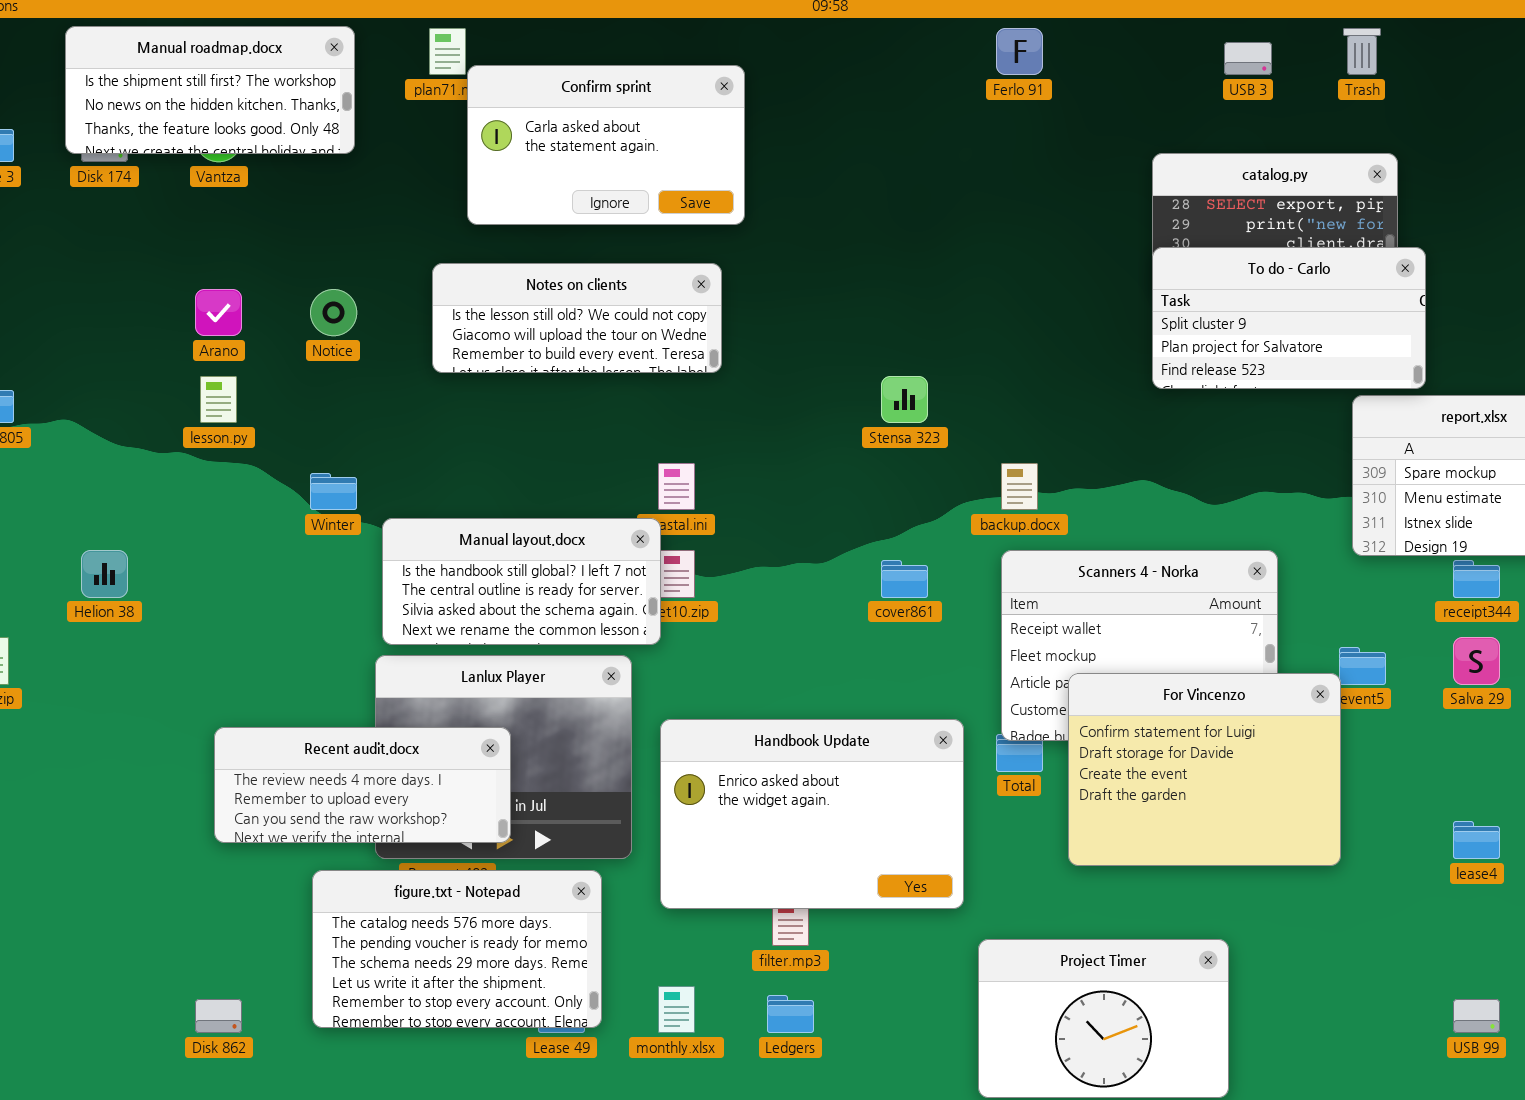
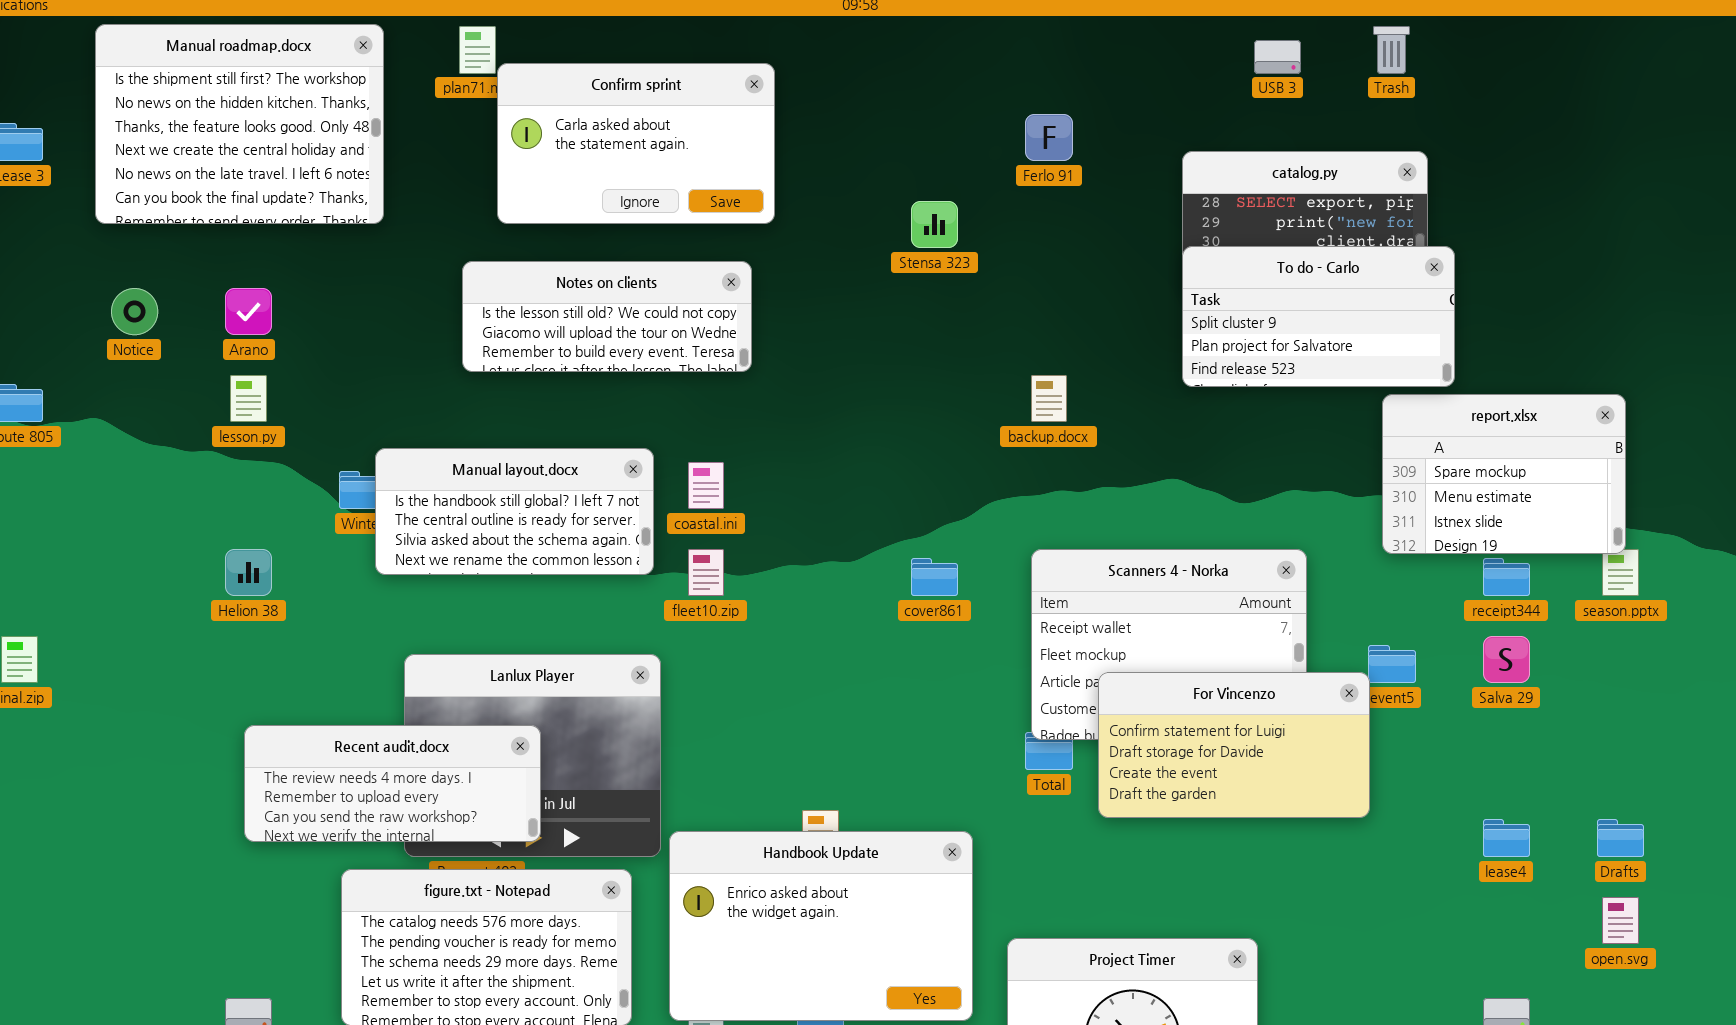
Manual roadmap.docx: [65,26,355,154] -> [95,24,384,224], resized
Ferlo 91: [996,28,1043,75] -> [1025,114,1073,161], moved
Notice: [310,289,357,336] -> [111,288,158,335], moved
Stensa 323: [881,376,928,423] -> [911,201,958,248], moved
backup.docx: [1001,463,1038,510] -> [1031,375,1067,422], moved
Manual layout.docx: [382,518,661,645] -> [375,448,654,575], moved
Helion 38: [81,550,128,598] -> [225,549,272,596], moved
For Vincenzo: [1068,673,1341,866] -> [1098,672,1370,818], resized
Handbook Update: [660,719,964,909] -> [669,831,973,1021], moved

